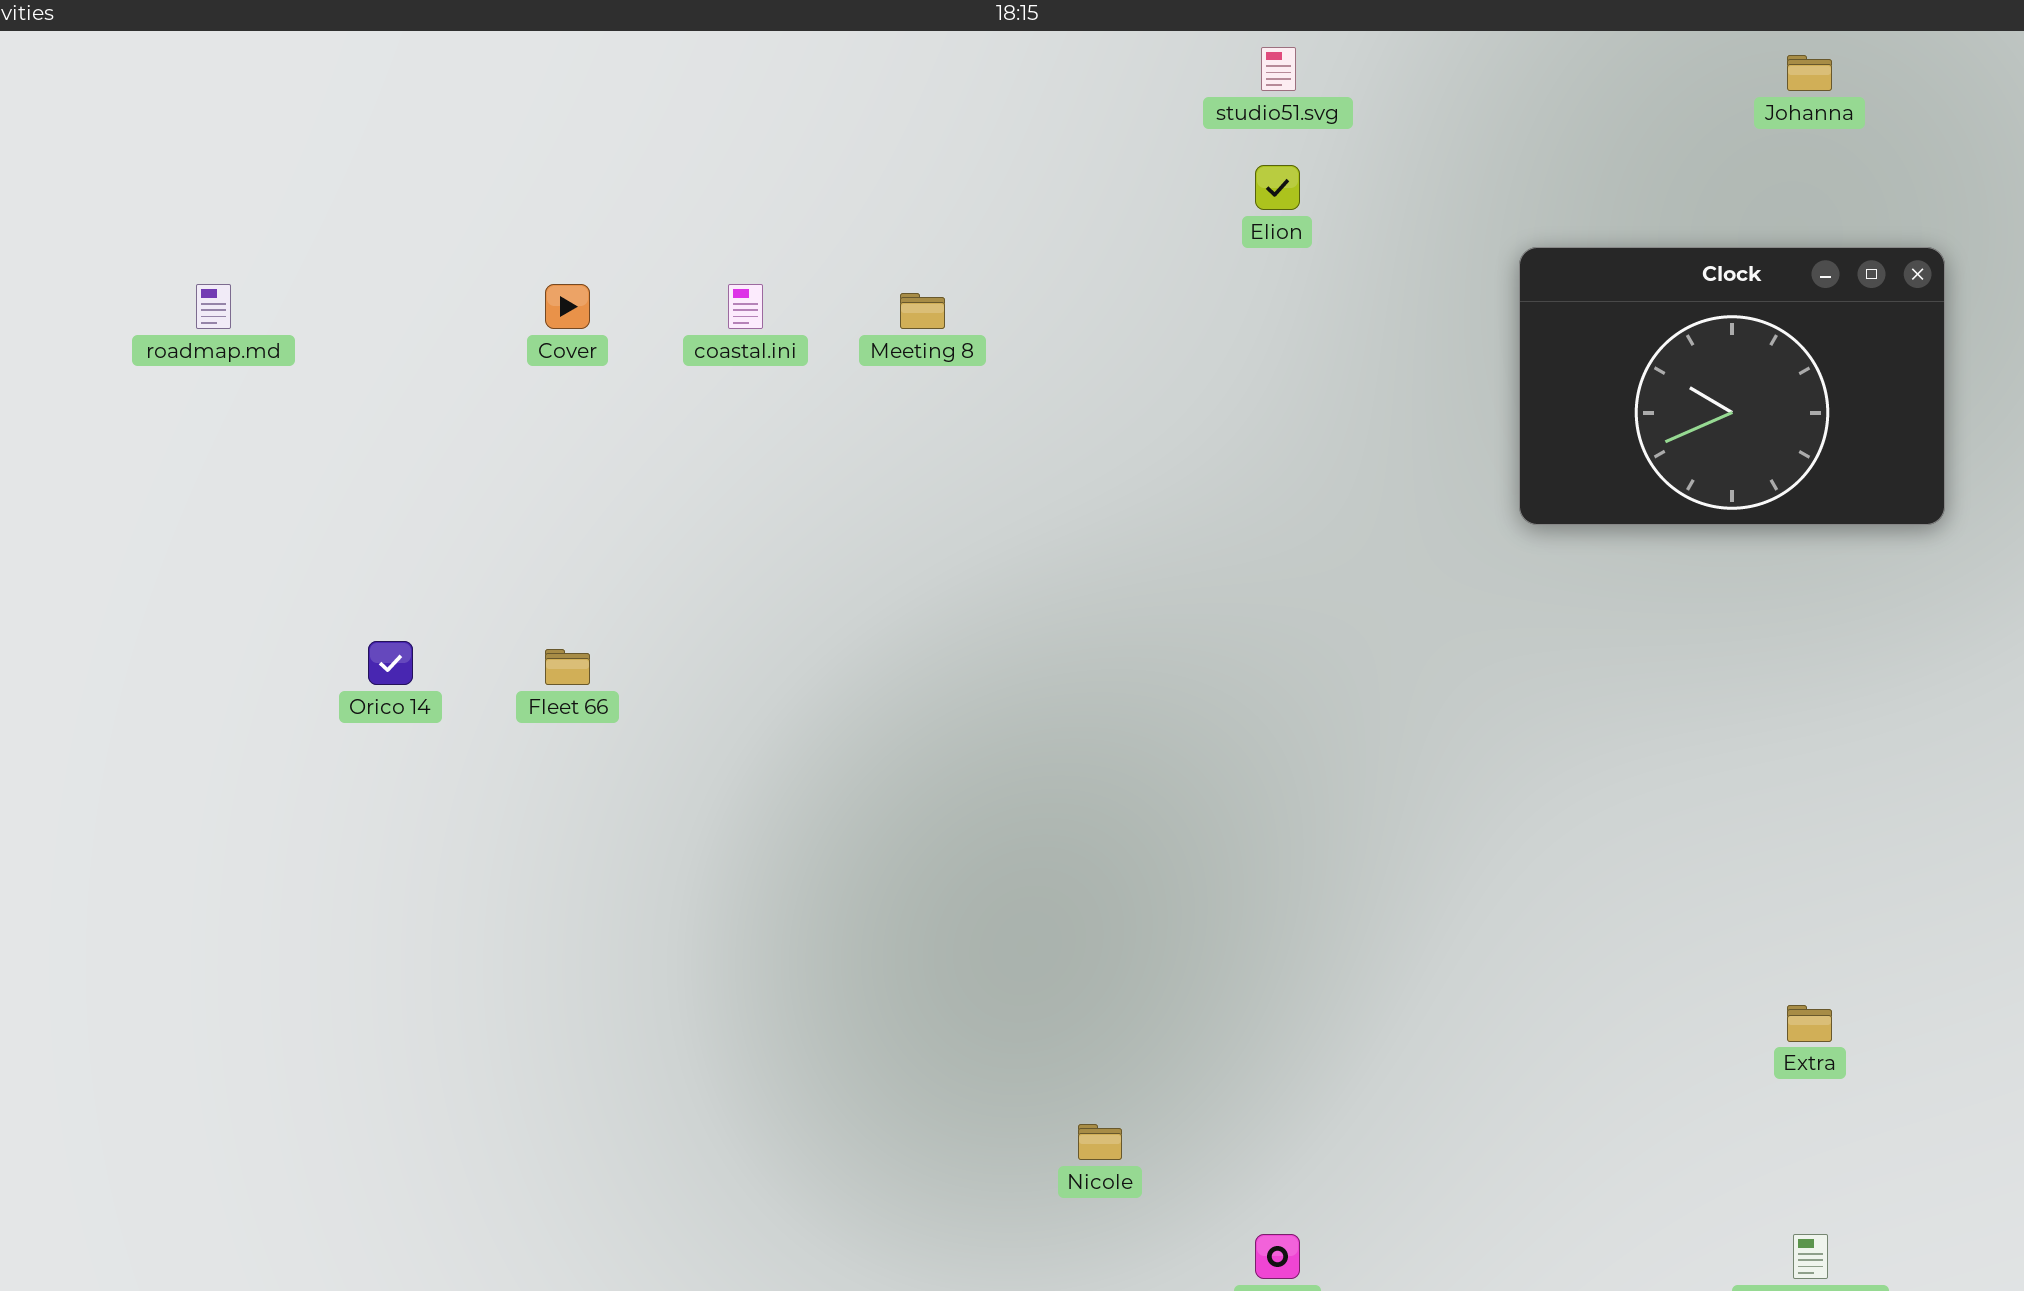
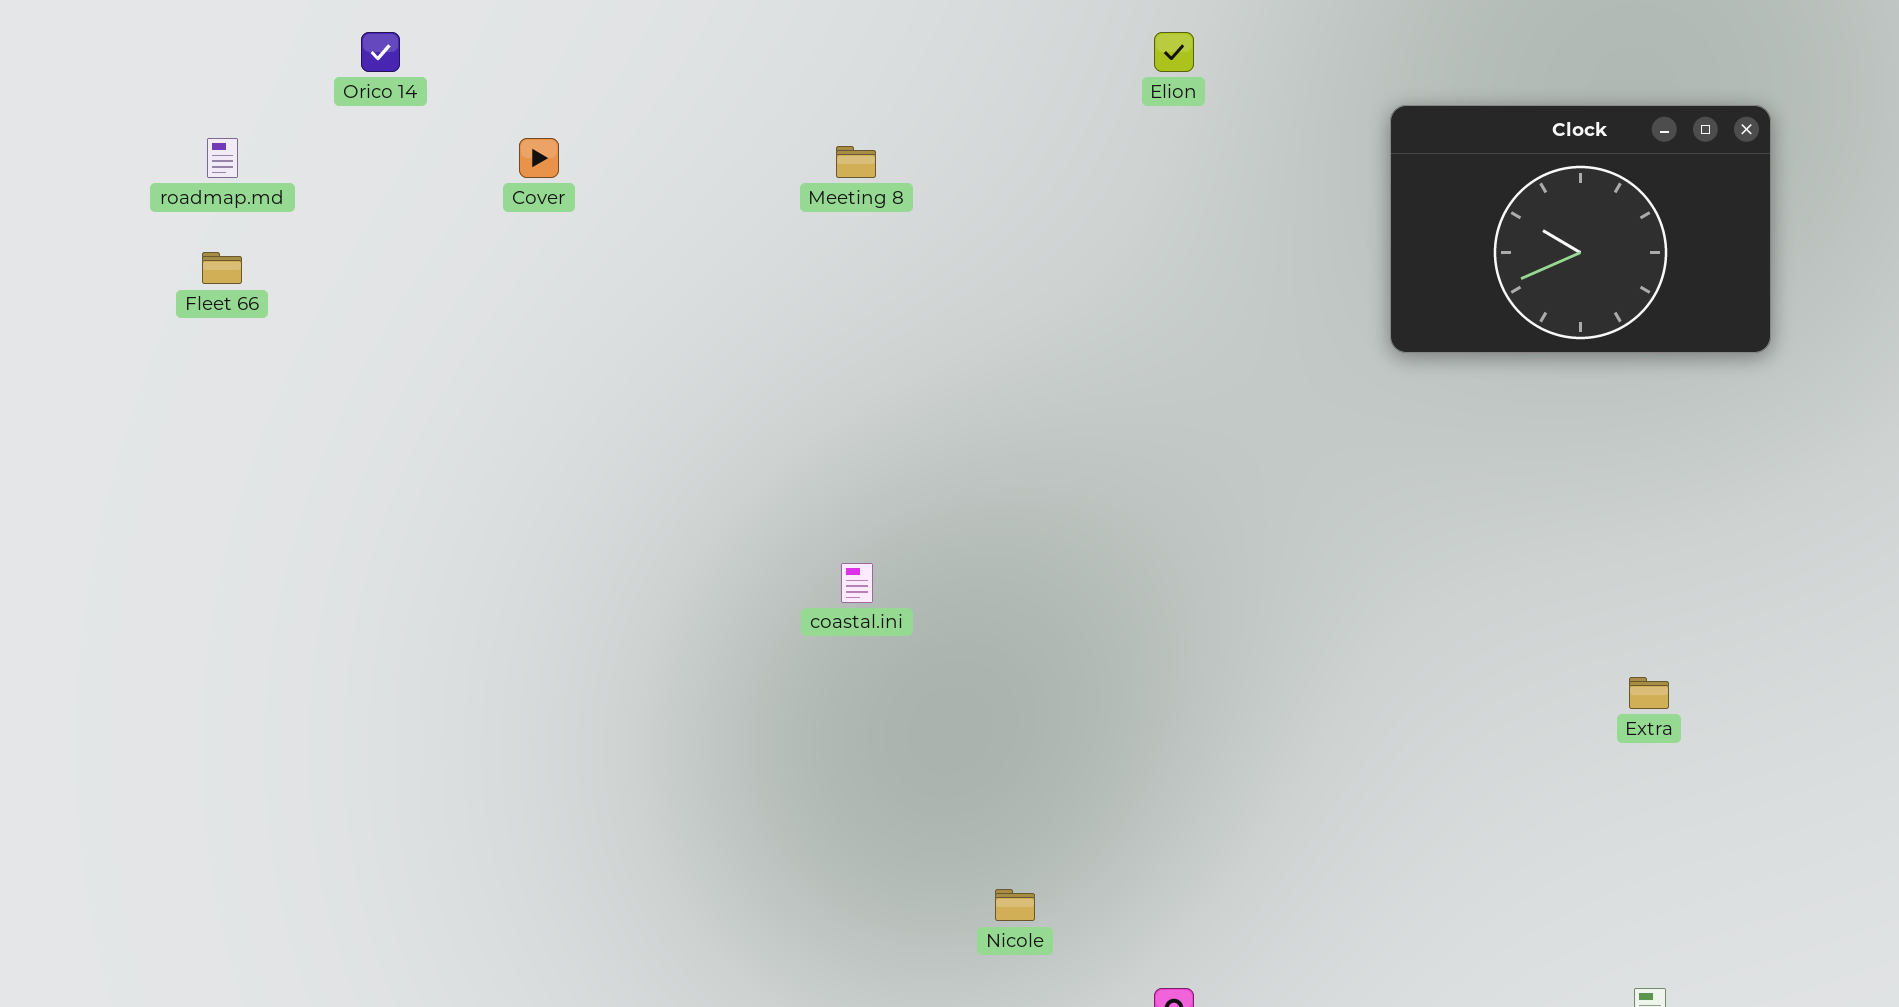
coastal.ini: [728,284,763,329] -> [841,563,873,603], moved
Orico 14: [368,641,413,685] -> [361,32,400,72], moved
Fleet 66: [545,649,590,685] -> [202,252,242,284], moved
Extra: [1787,1005,1832,1042] -> [1629,677,1669,709], moved

